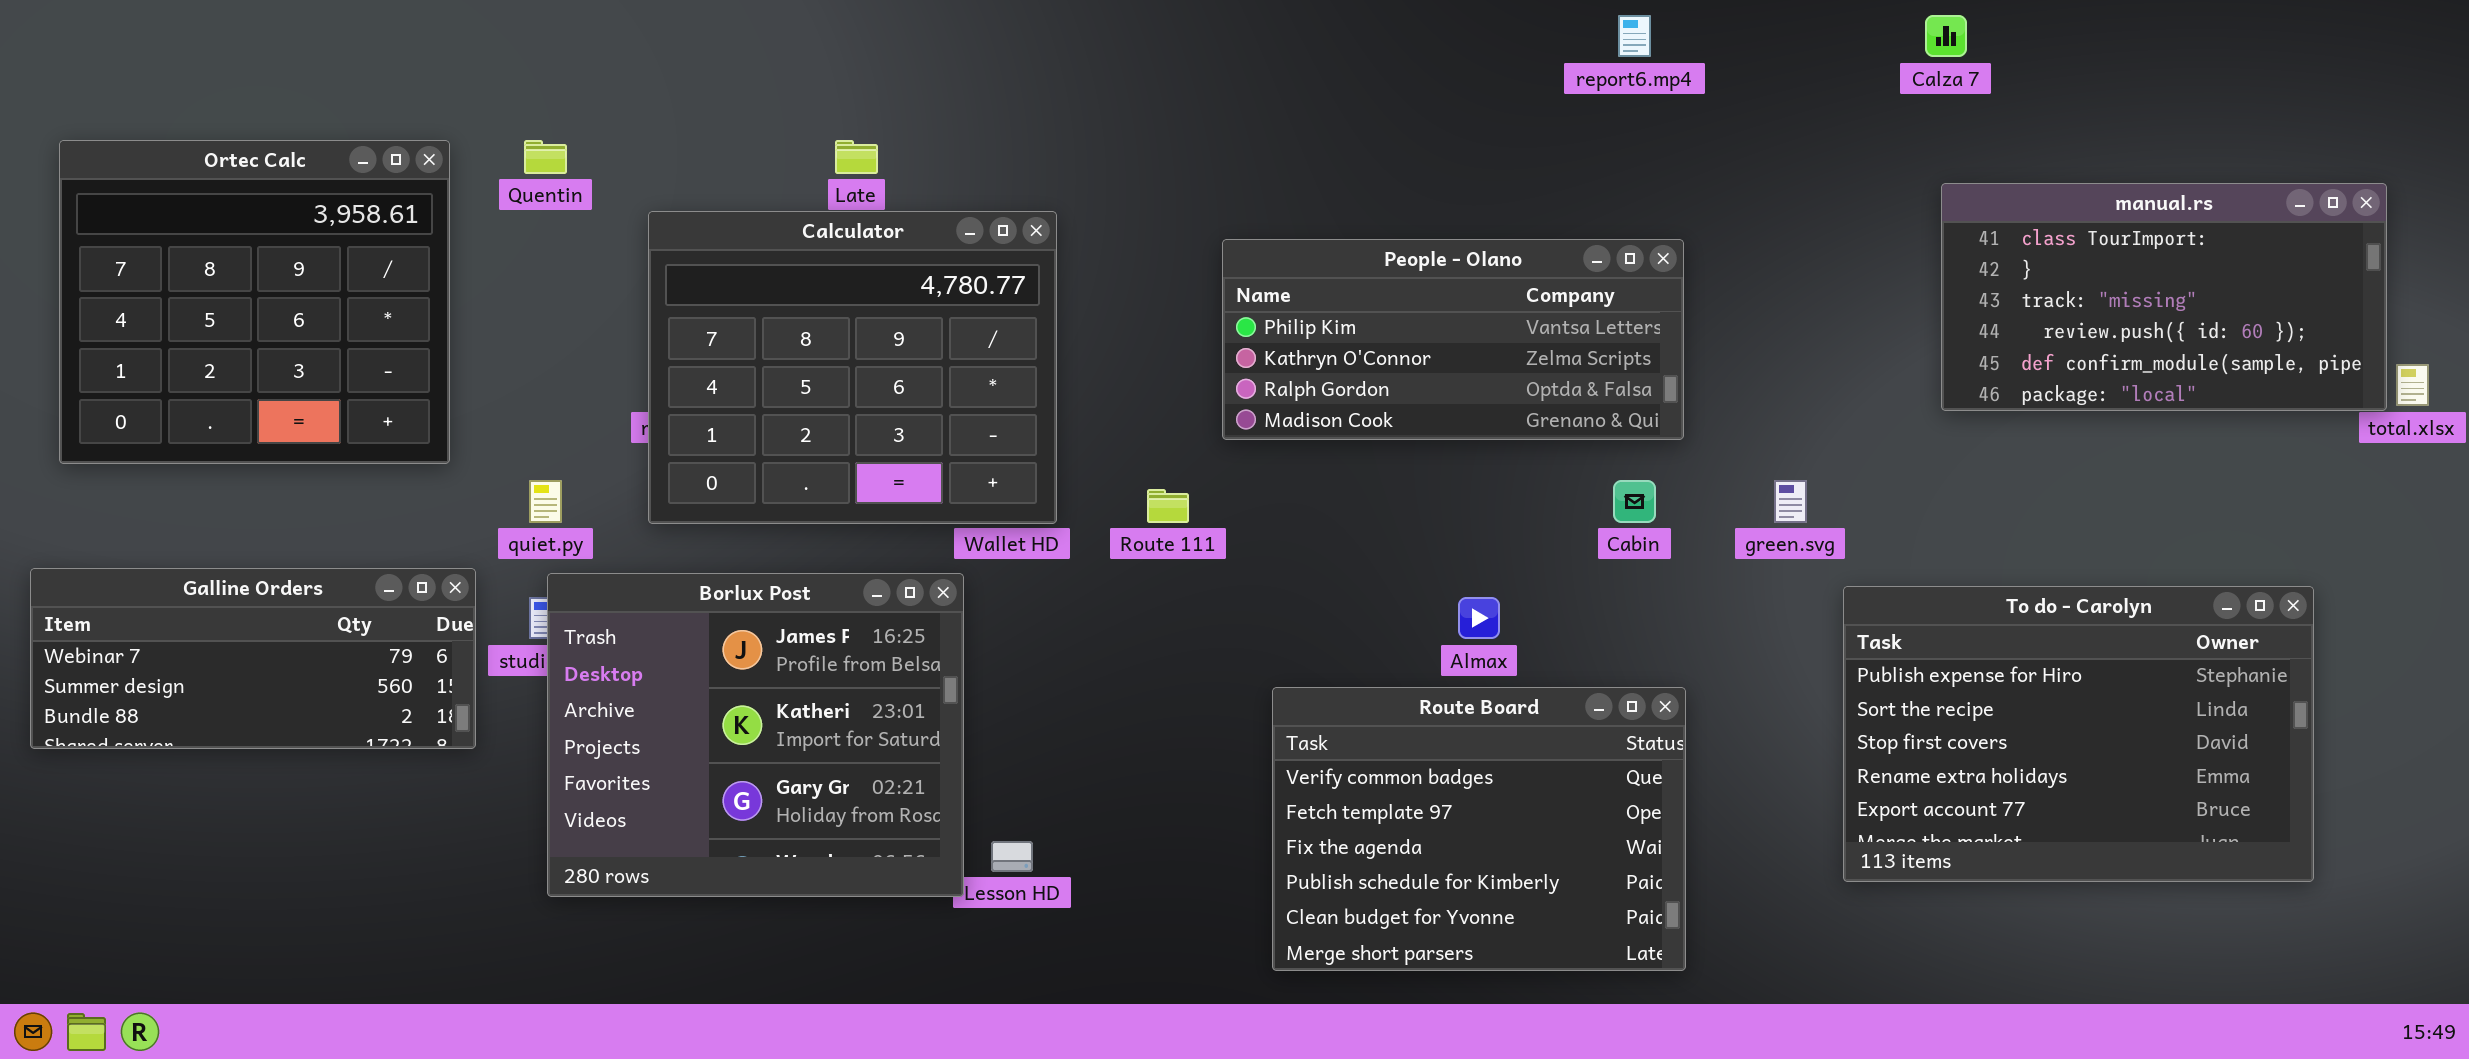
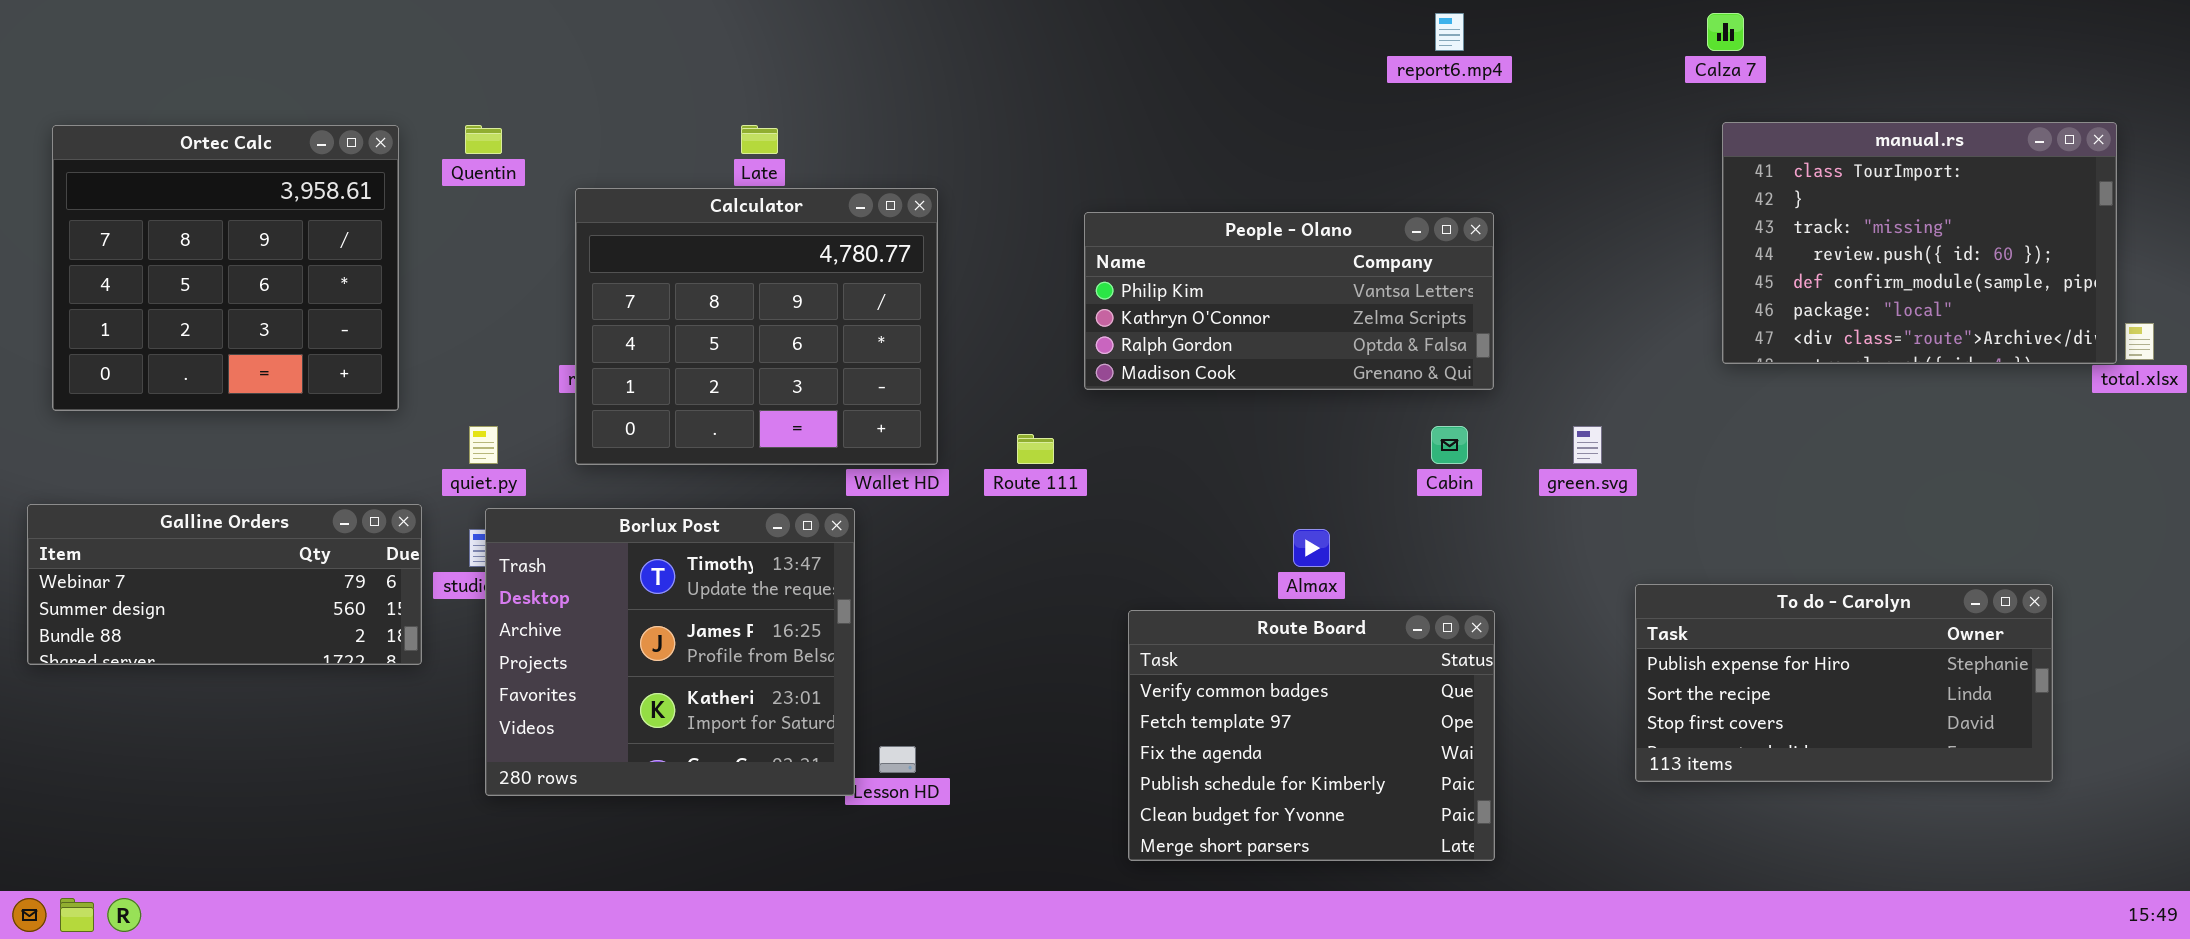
manual.rs: [1941,183,2387,411] -> [1722,122,2117,364], resized
Borlux Post: [547,573,964,897] -> [485,508,855,796], scrolled up 1 row
To do - Carolyn: [1843,586,2314,882] -> [1635,584,2053,782], resized

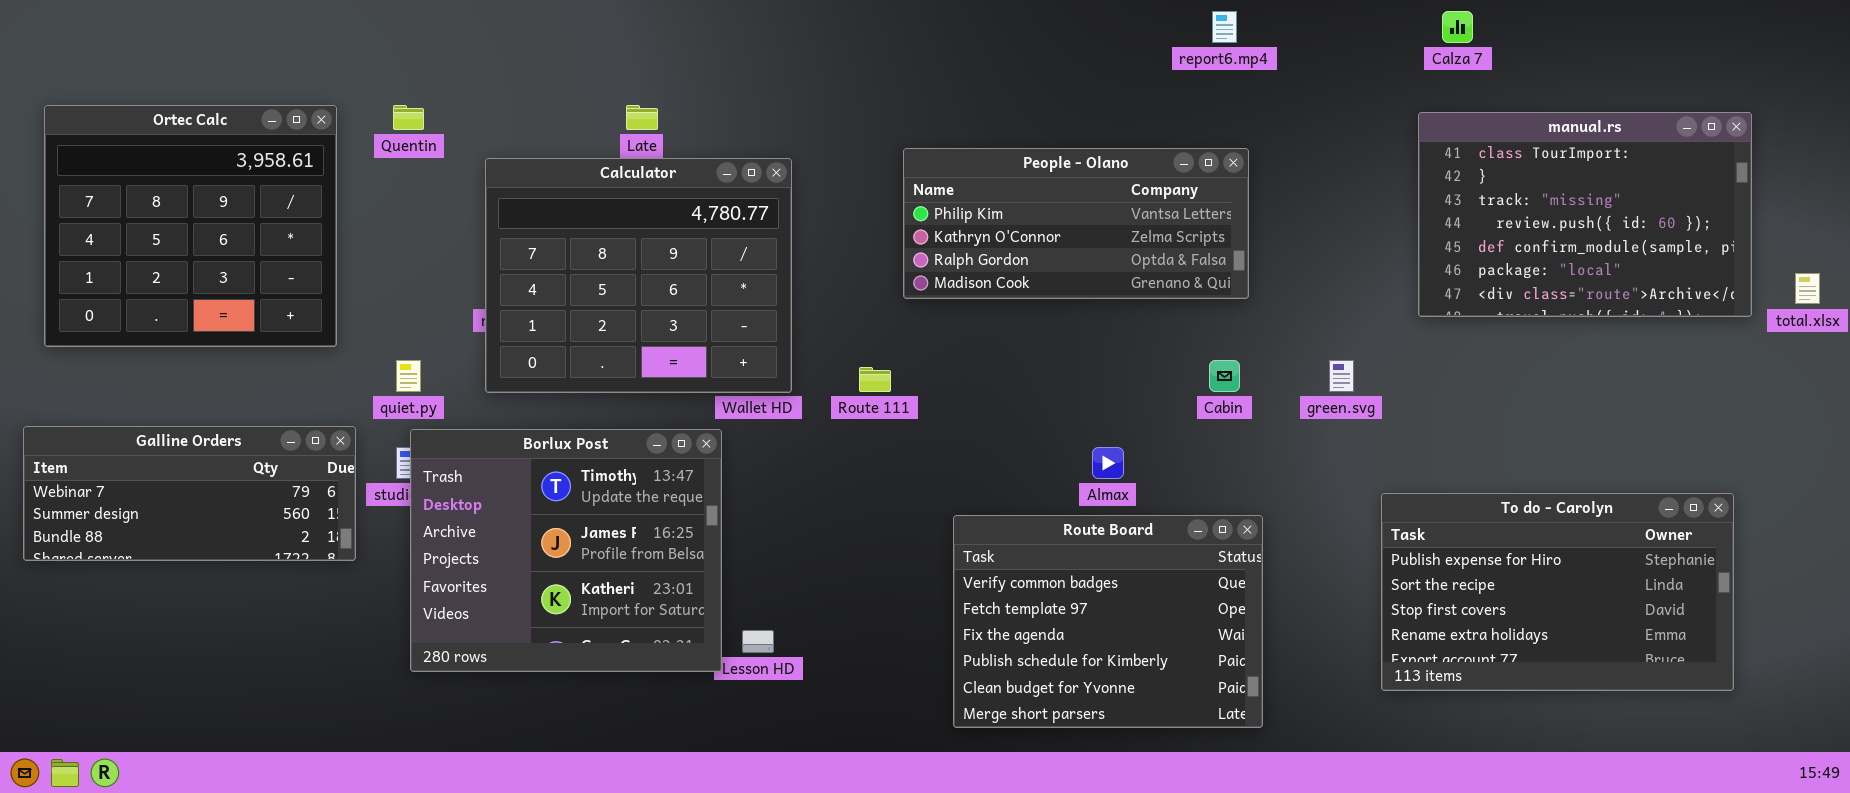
manual.rs: [1722,122,2117,364] -> [1418,112,1752,317], moved
People - Olano: [1084,212,1494,390] -> [903,148,1249,299], moved
To do - Carolyn: [1635,584,2053,782] -> [1381,493,1734,691], resized

